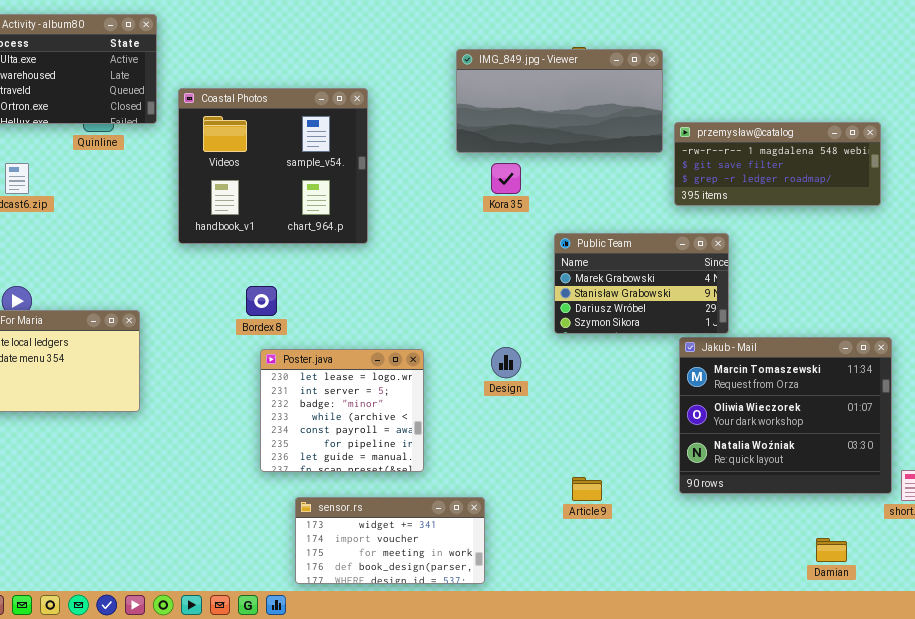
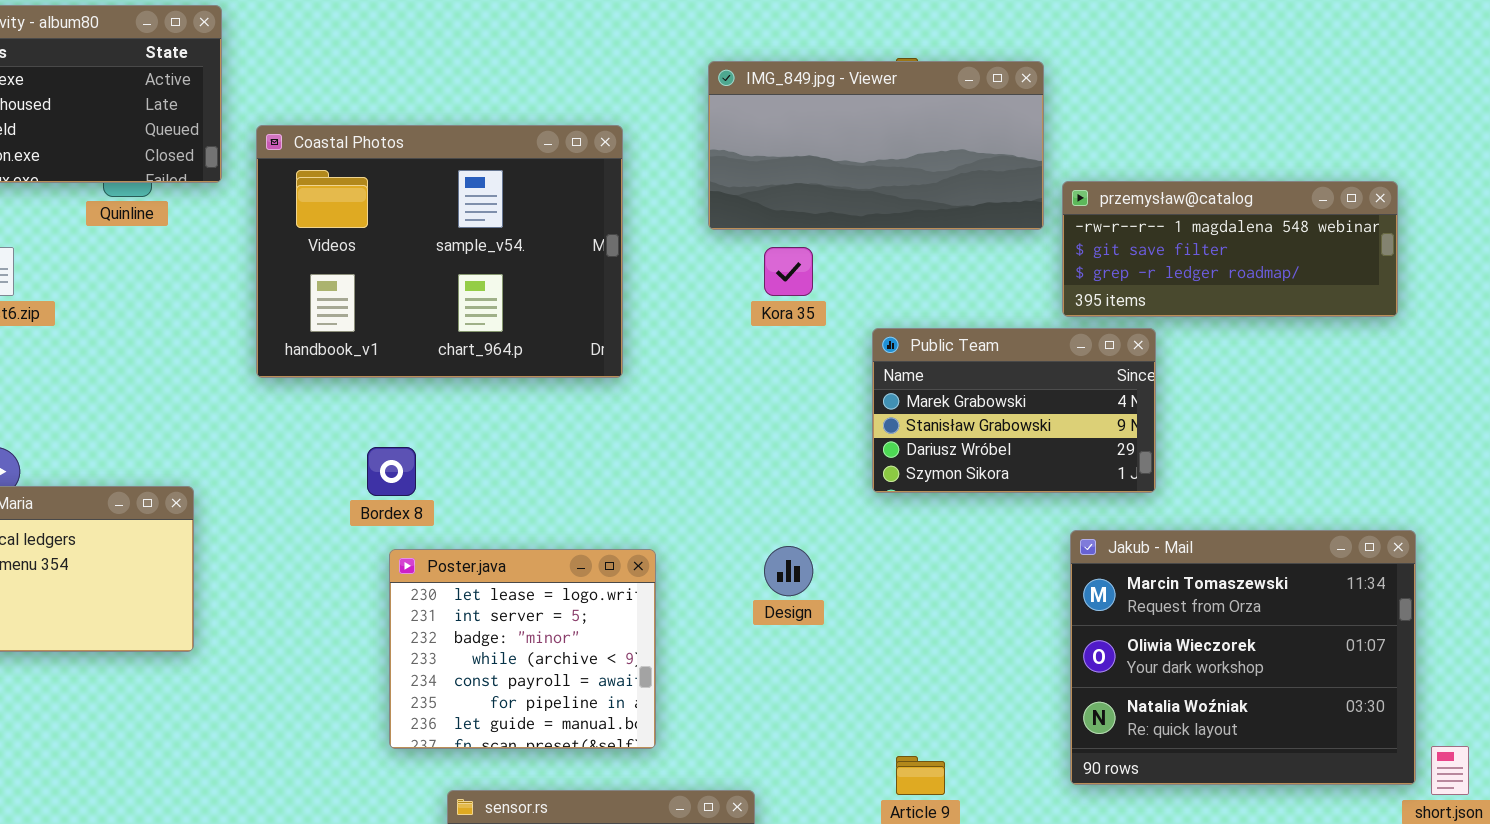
Coastal Photos: [178,88,368,244] -> [256,125,623,378], resized
Public Team: [554,233,729,334] -> [872,328,1156,493], moved

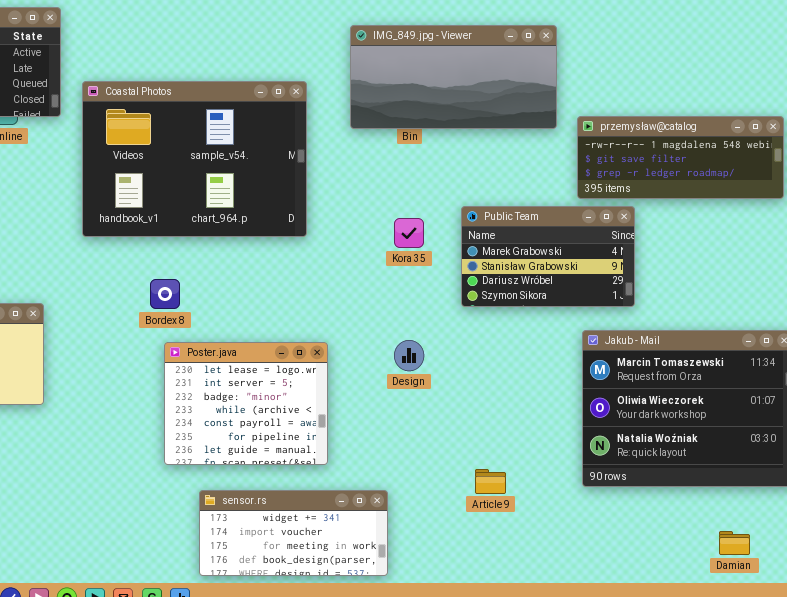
IMG_849.jpg - Viewer: [708,61,1044,230] -> [350,25,557,129], moved
Kora 35: [764,247,813,296] -> [394,218,424,248], moved

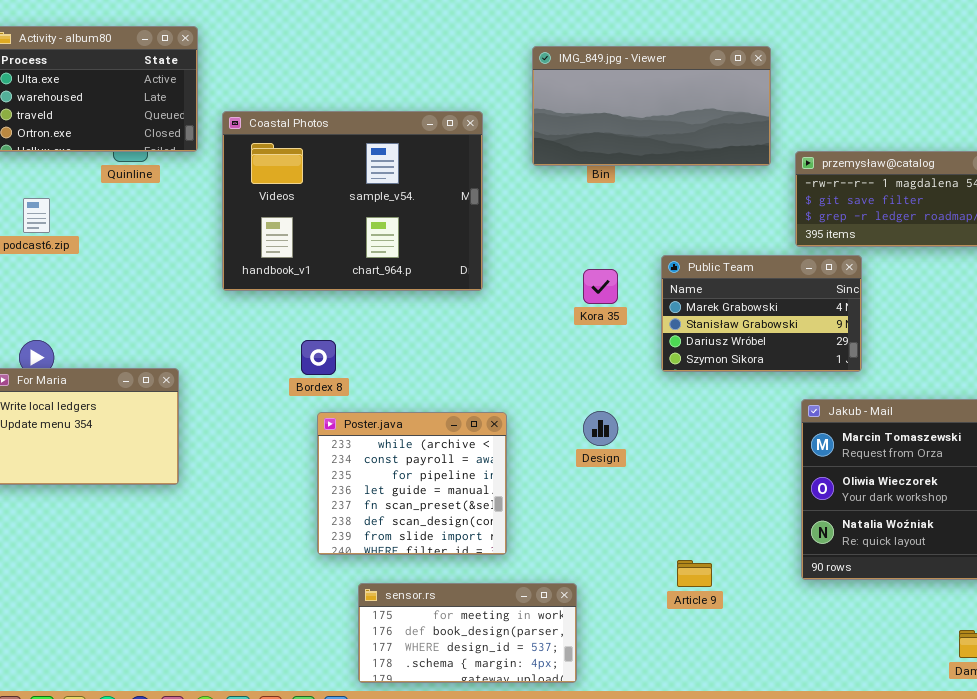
Poster.java: [164,342,328,465] -> [317,412,507,555], scrolled down 3 rows
sensor.rs: [199,490,388,576] -> [358,583,577,683], scrolled down 2 rows

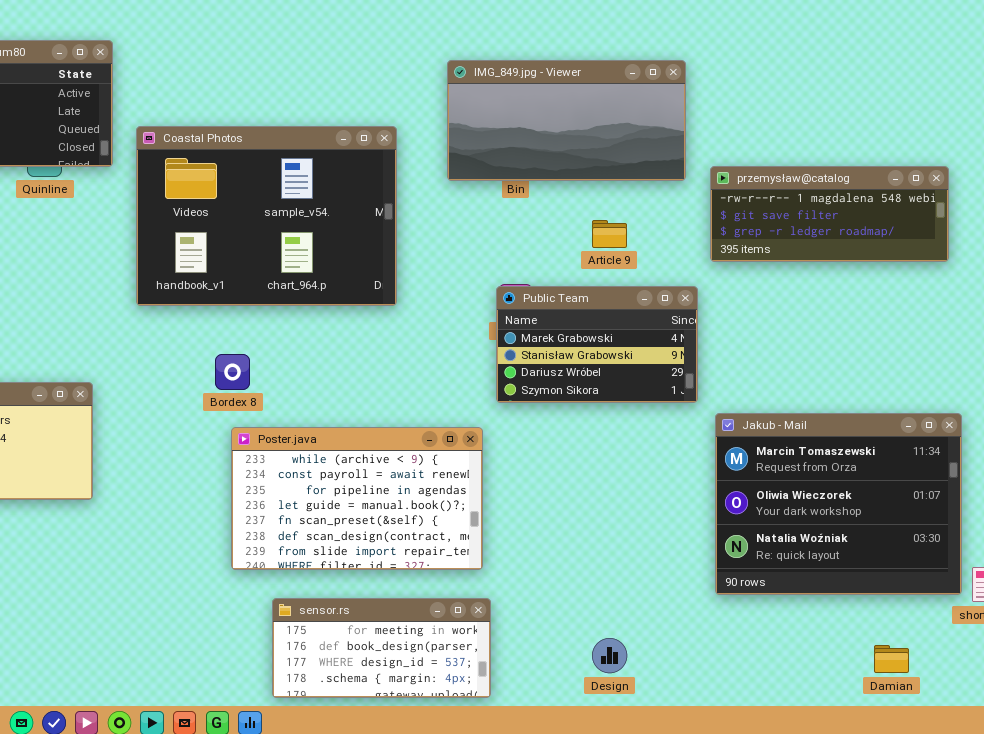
Public Team: [661,255,862,372] -> [496,286,698,403], moved
Design: [583,411,618,446] -> [592,638,627,673], moved
Poster.java: [317,412,507,555] -> [231,427,483,570], resized
Article 9: [677,560,712,587] -> [592,220,627,248], moved

